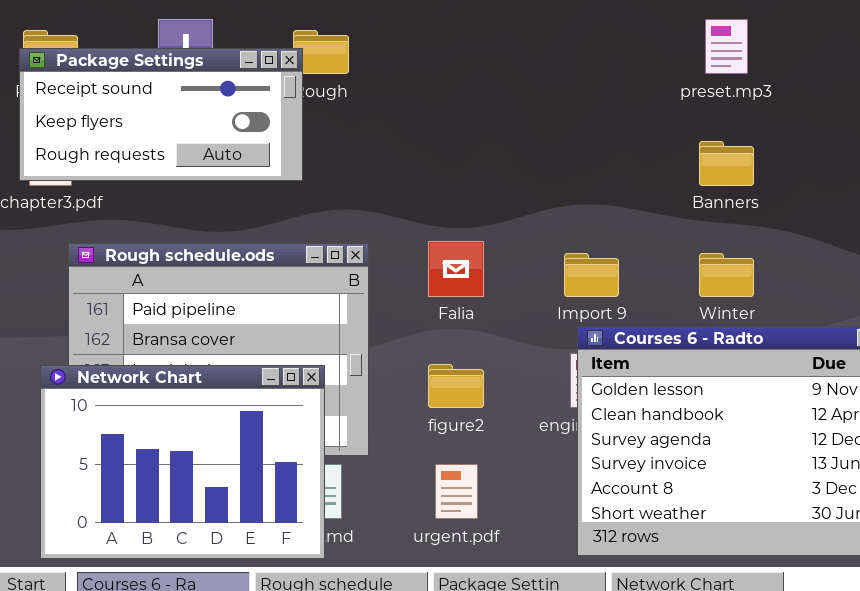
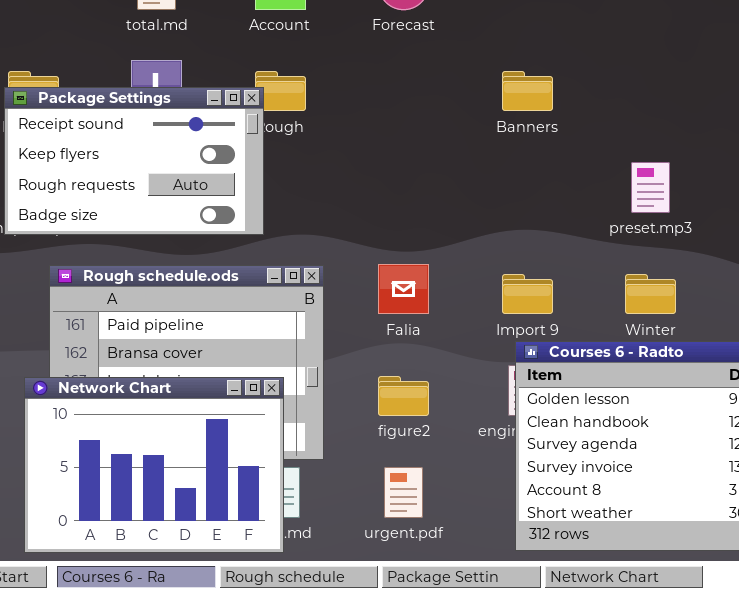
preset.mp3: [705,19,748,74] -> [631,162,670,213], moved
Package Settings: [19,48,303,181] -> [4,87,264,235], resized
Banners: [699,141,754,186] -> [502,71,553,111], moved

